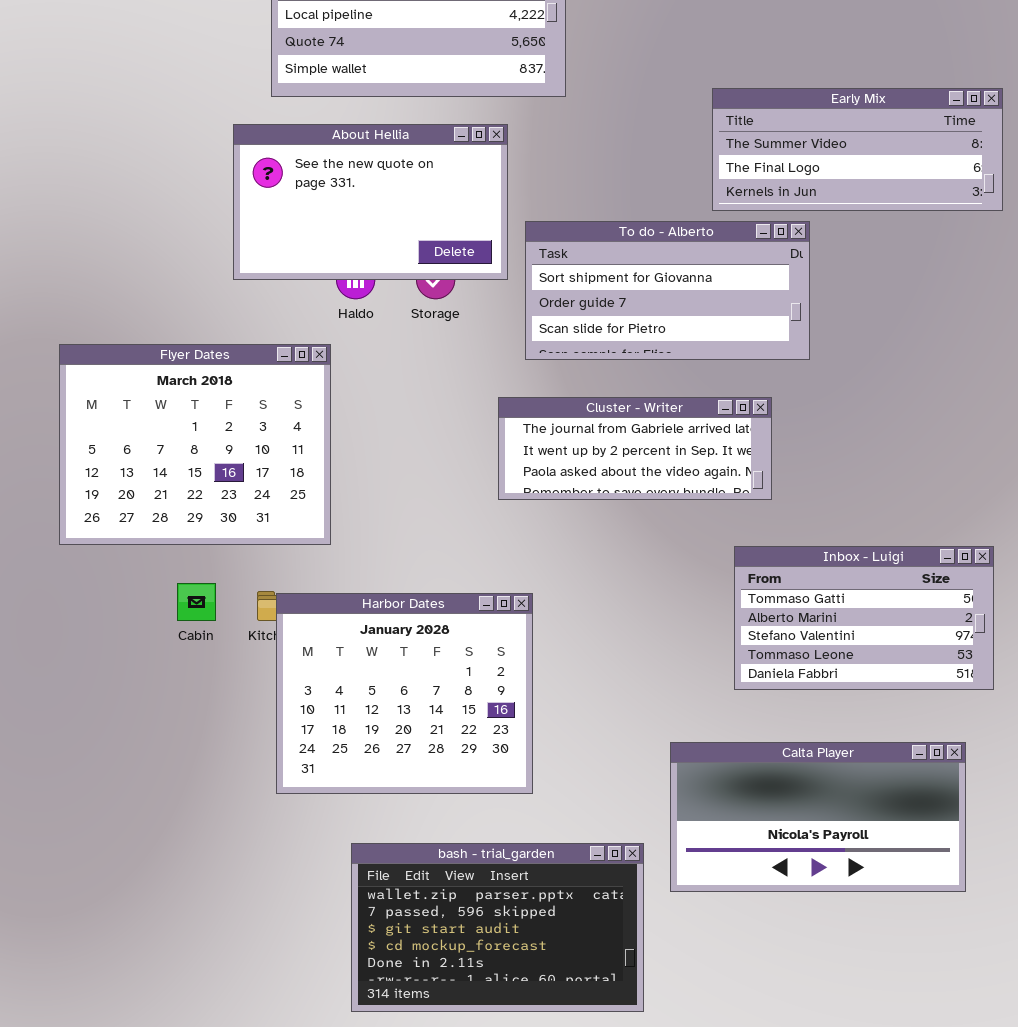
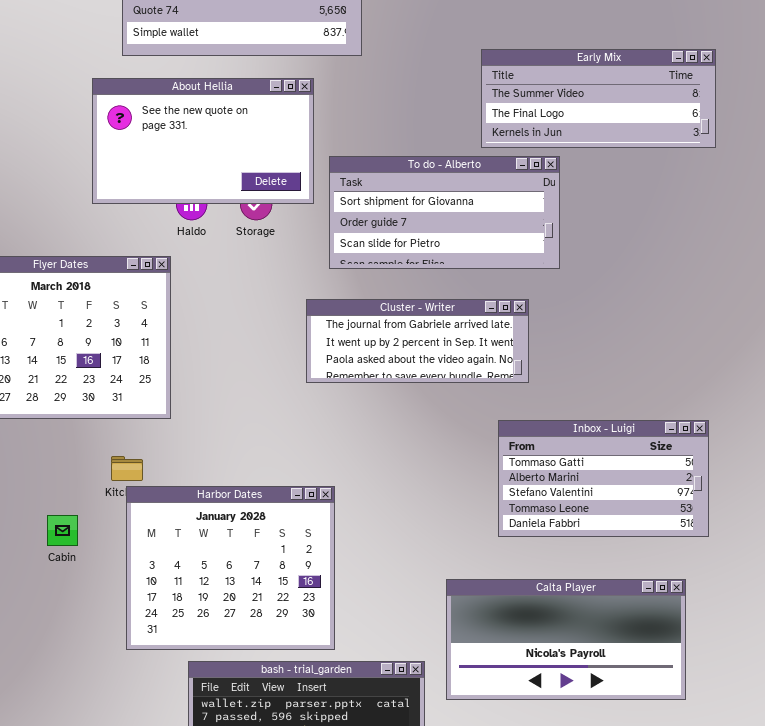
Cabin: [177,583,216,621] -> [47,515,78,546], moved
Harbor Dates: [276,593,533,794] -> [126,486,335,650], moved

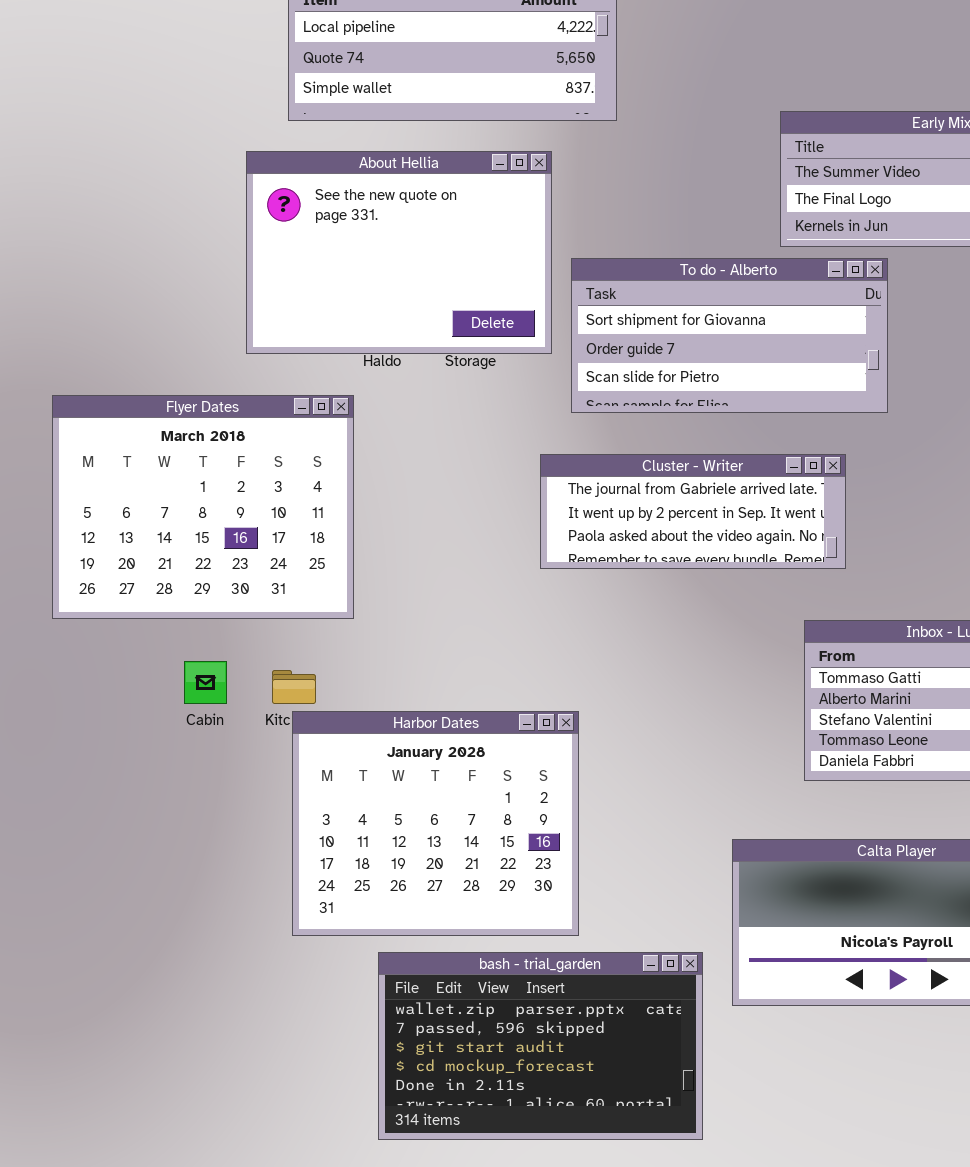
About Hellia: [92,78,314,204] -> [246,151,552,354], resized
Cabin: [47,515,78,546] -> [184,661,227,704], moved

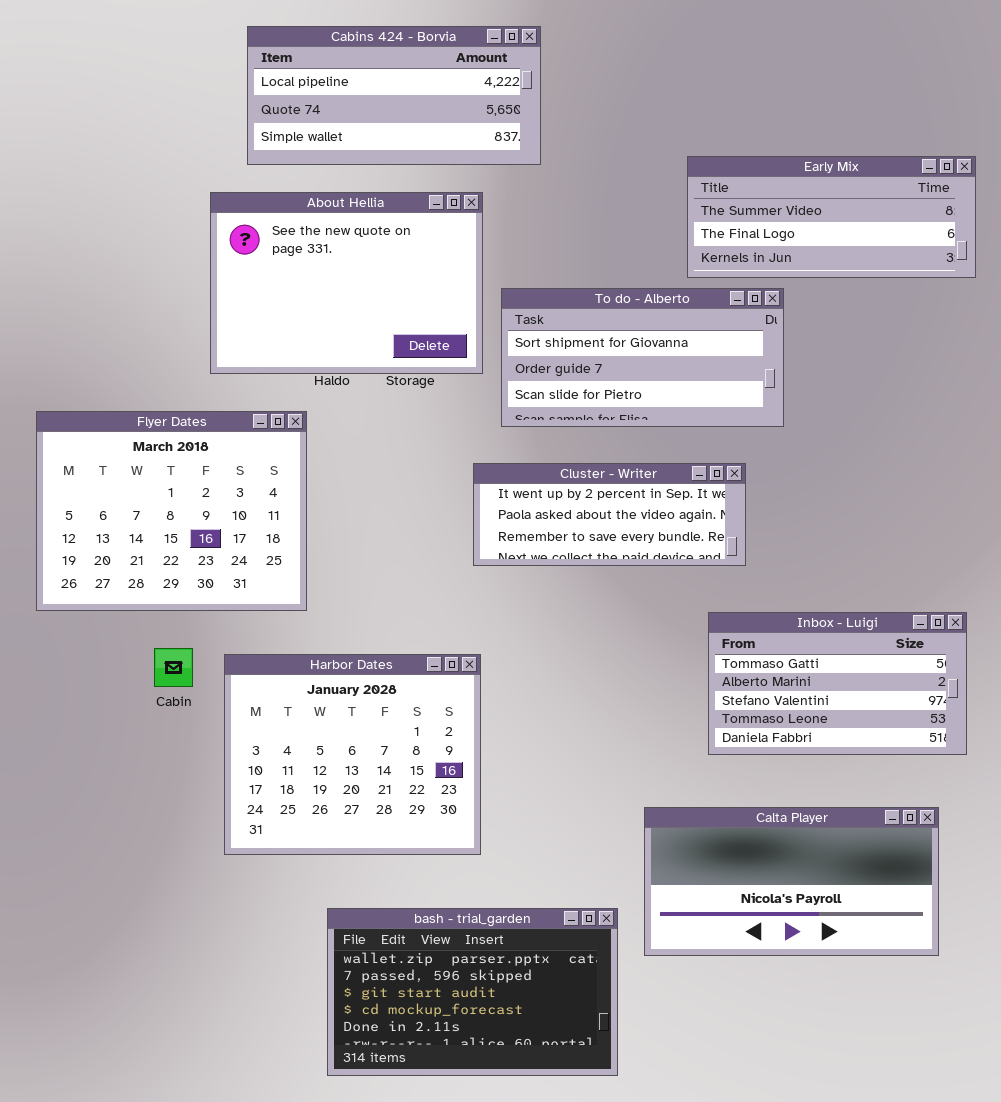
Cluster - Writer: [540,454,846,569] -> [473,463,746,566], scrolled down 1 row
Harbor Dates: [292,711,579,936] -> [224,654,481,855], moved

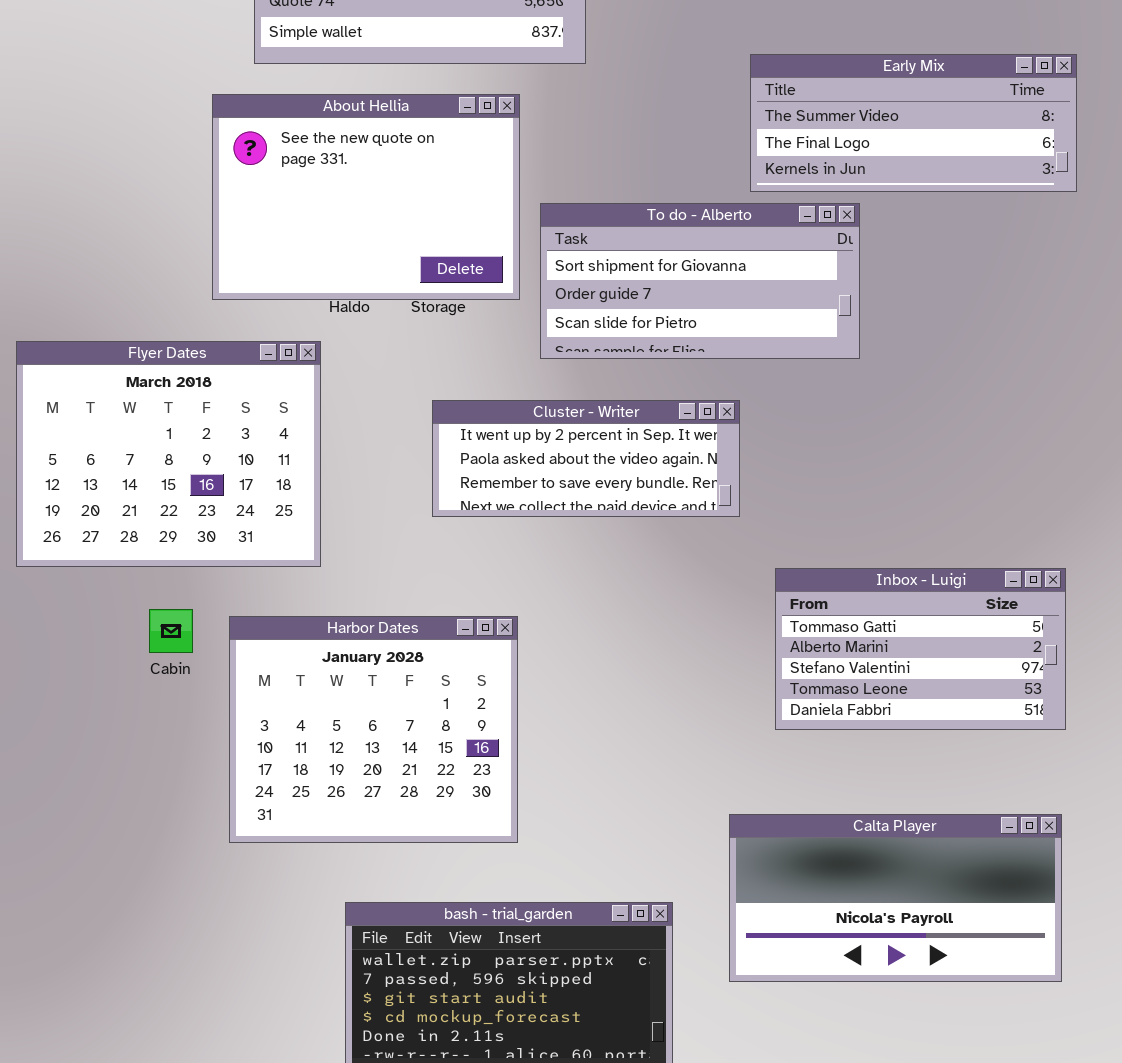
Cluster - Writer: [473,463,746,566] -> [432,400,740,517], moved
Calta Player: [644,807,939,956] -> [729,814,1062,982], moved

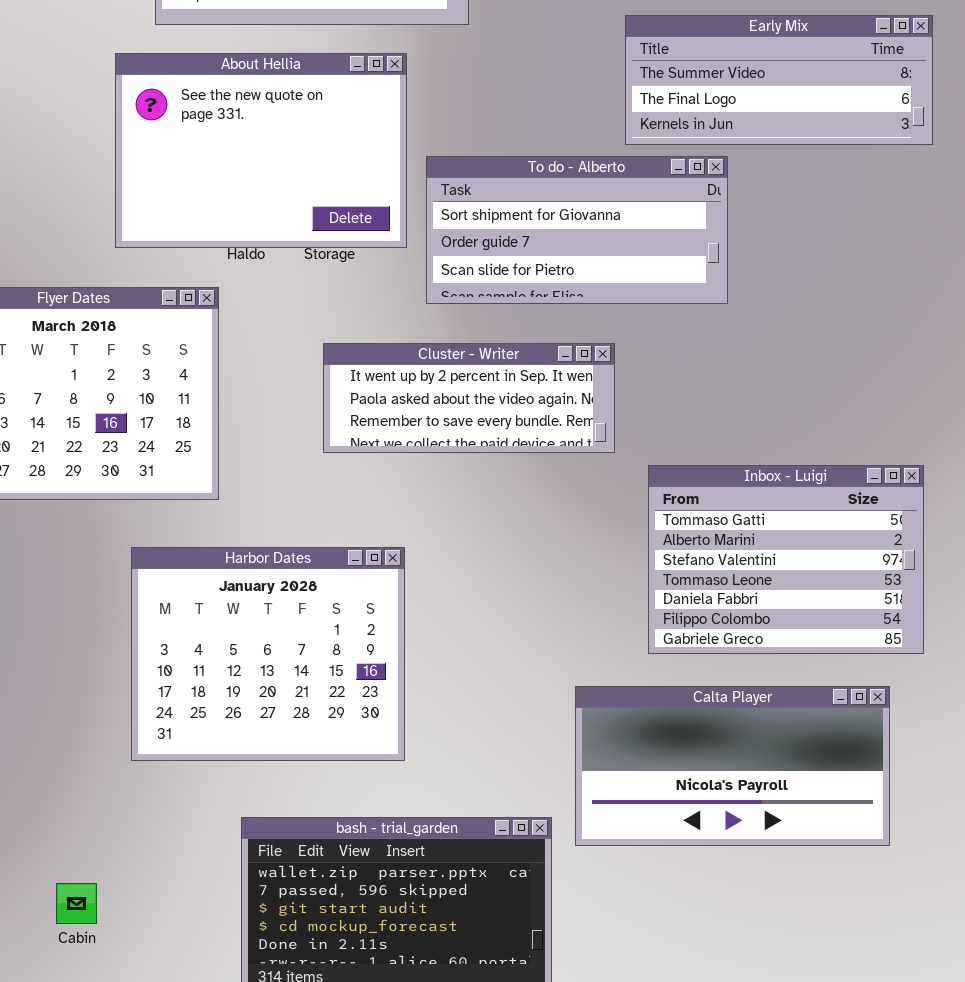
Inbox - Luigi: [775,568,1066,730] -> [648,465,924,654], resized
Cabin: [149,609,193,653] -> [56,883,97,924], moved
Calta Player: [729,814,1062,982] -> [575,686,890,846], moved

